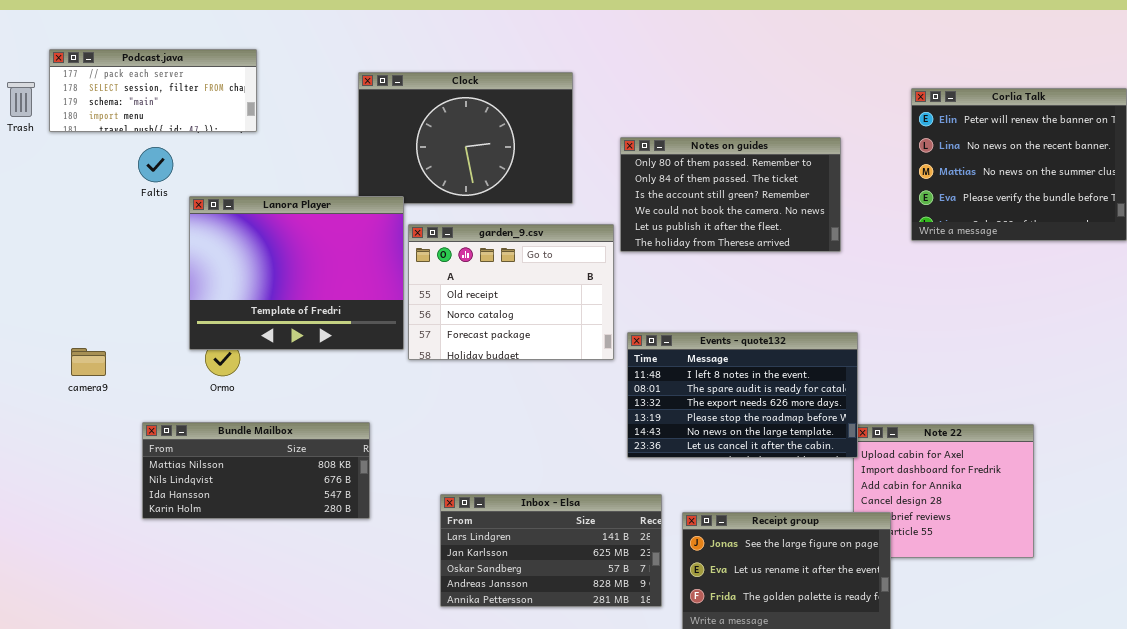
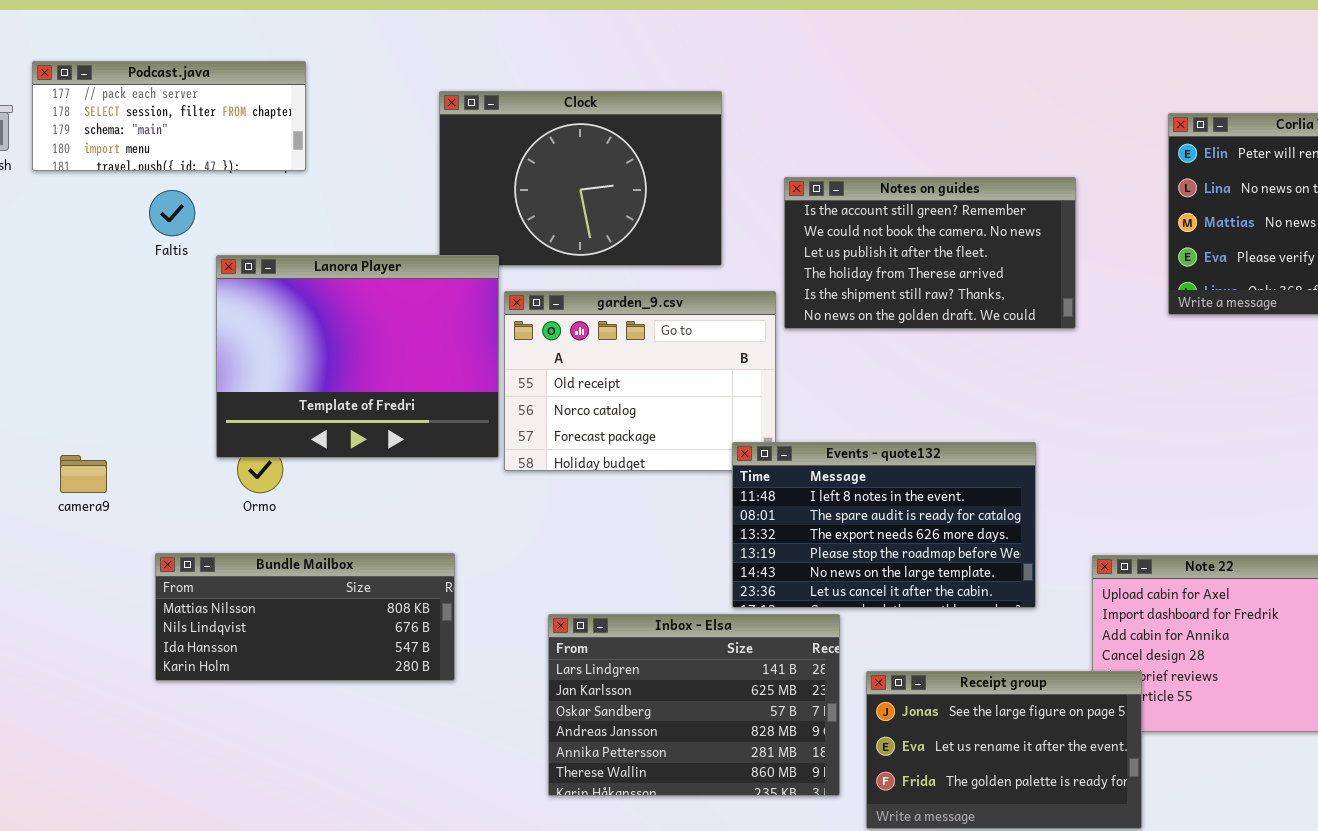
Notes on guides: [620,137,841,252] -> [784,177,1076,329], scrolled down 2 rows
Events - quote132: [627,332,858,458] -> [732,442,1036,608], moved
Inbox - Elsa: [440,494,662,607] -> [548,614,840,796], resized

